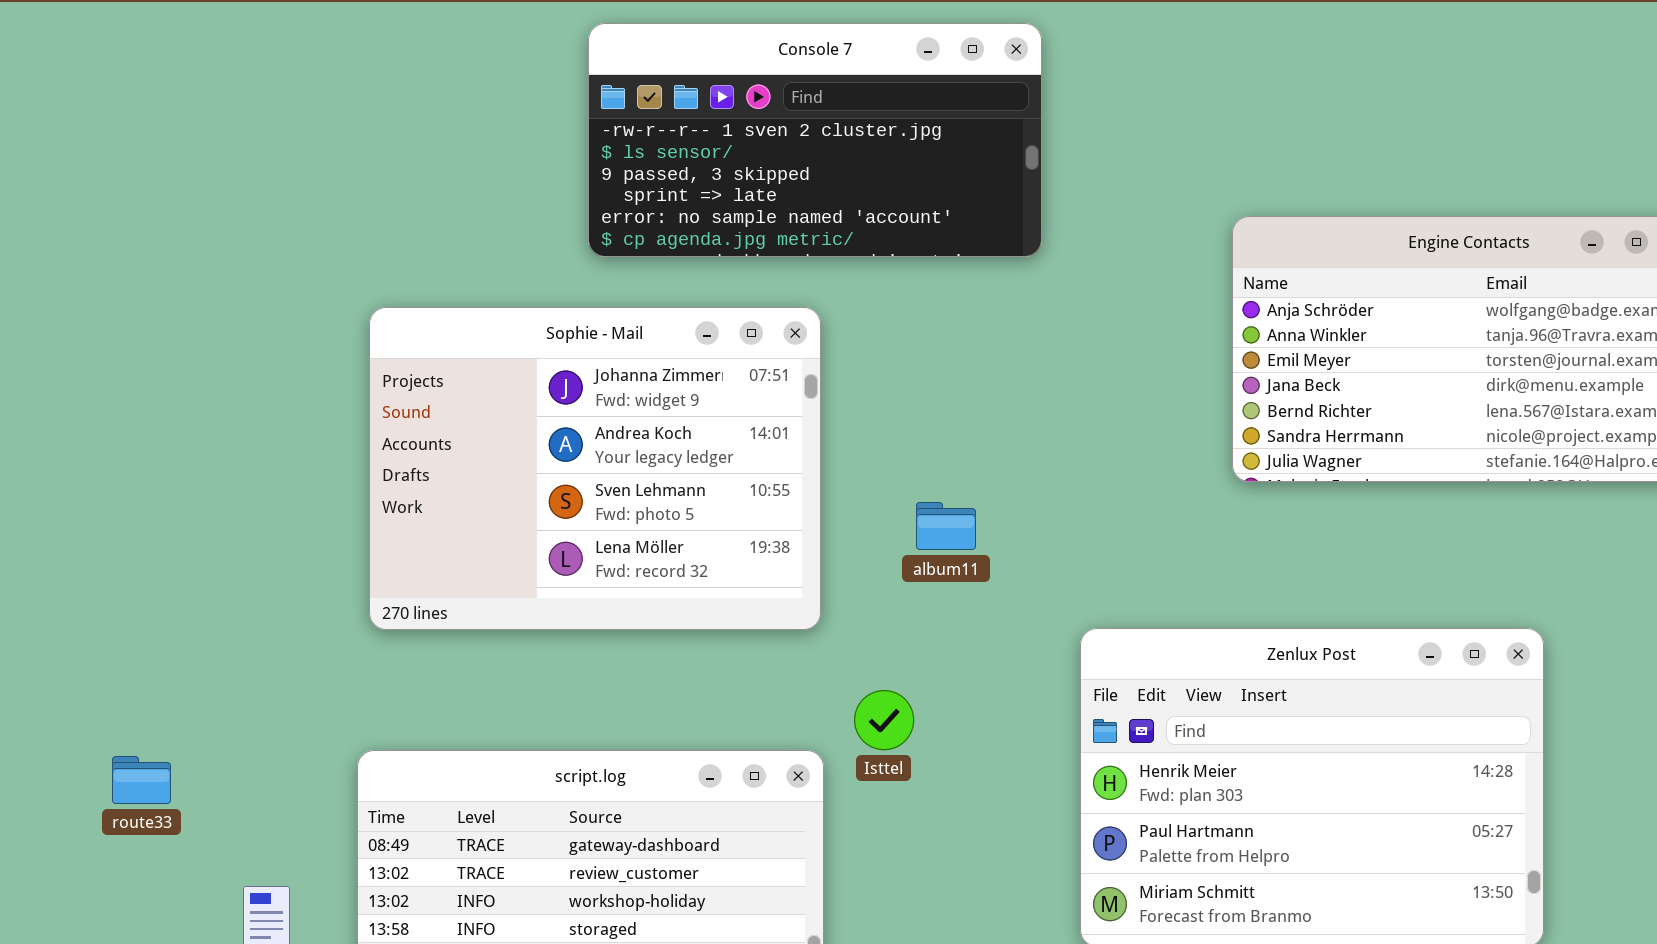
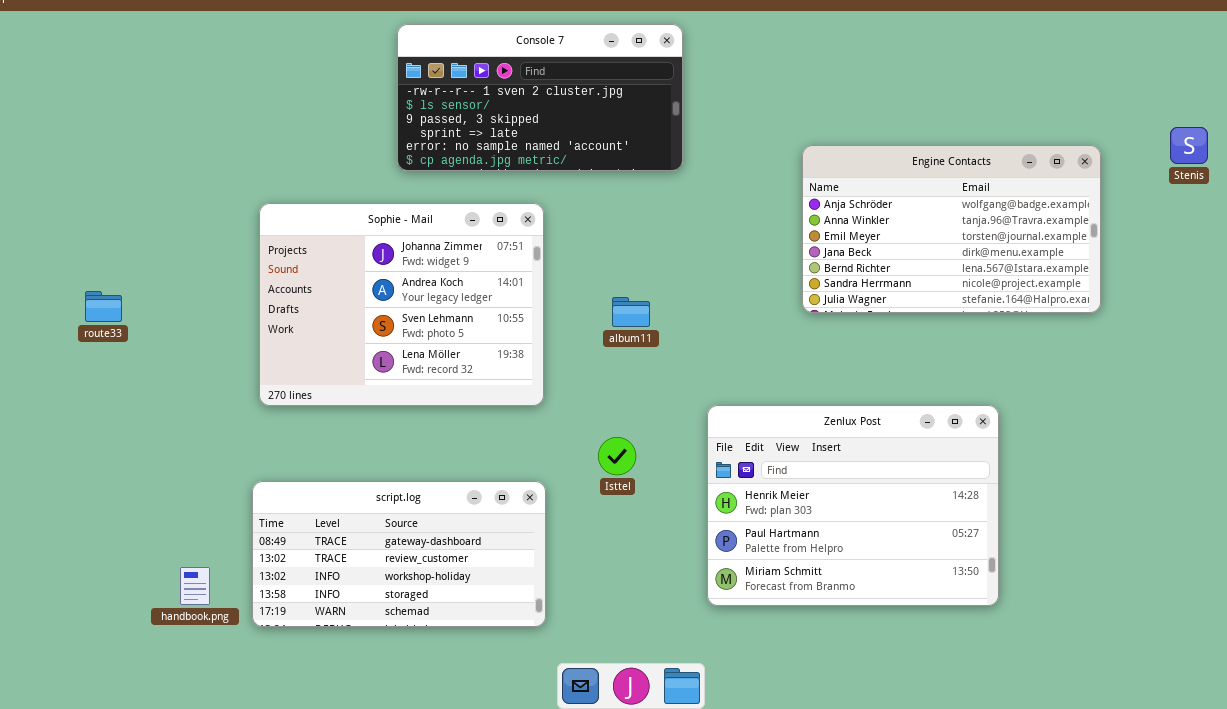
album11: [916,502,976,550] -> [612,297,650,327], moved
Isttel: [854,690,914,750] -> [598,437,636,475], moved
route33: [112,756,171,804] -> [85,291,122,322], moved

